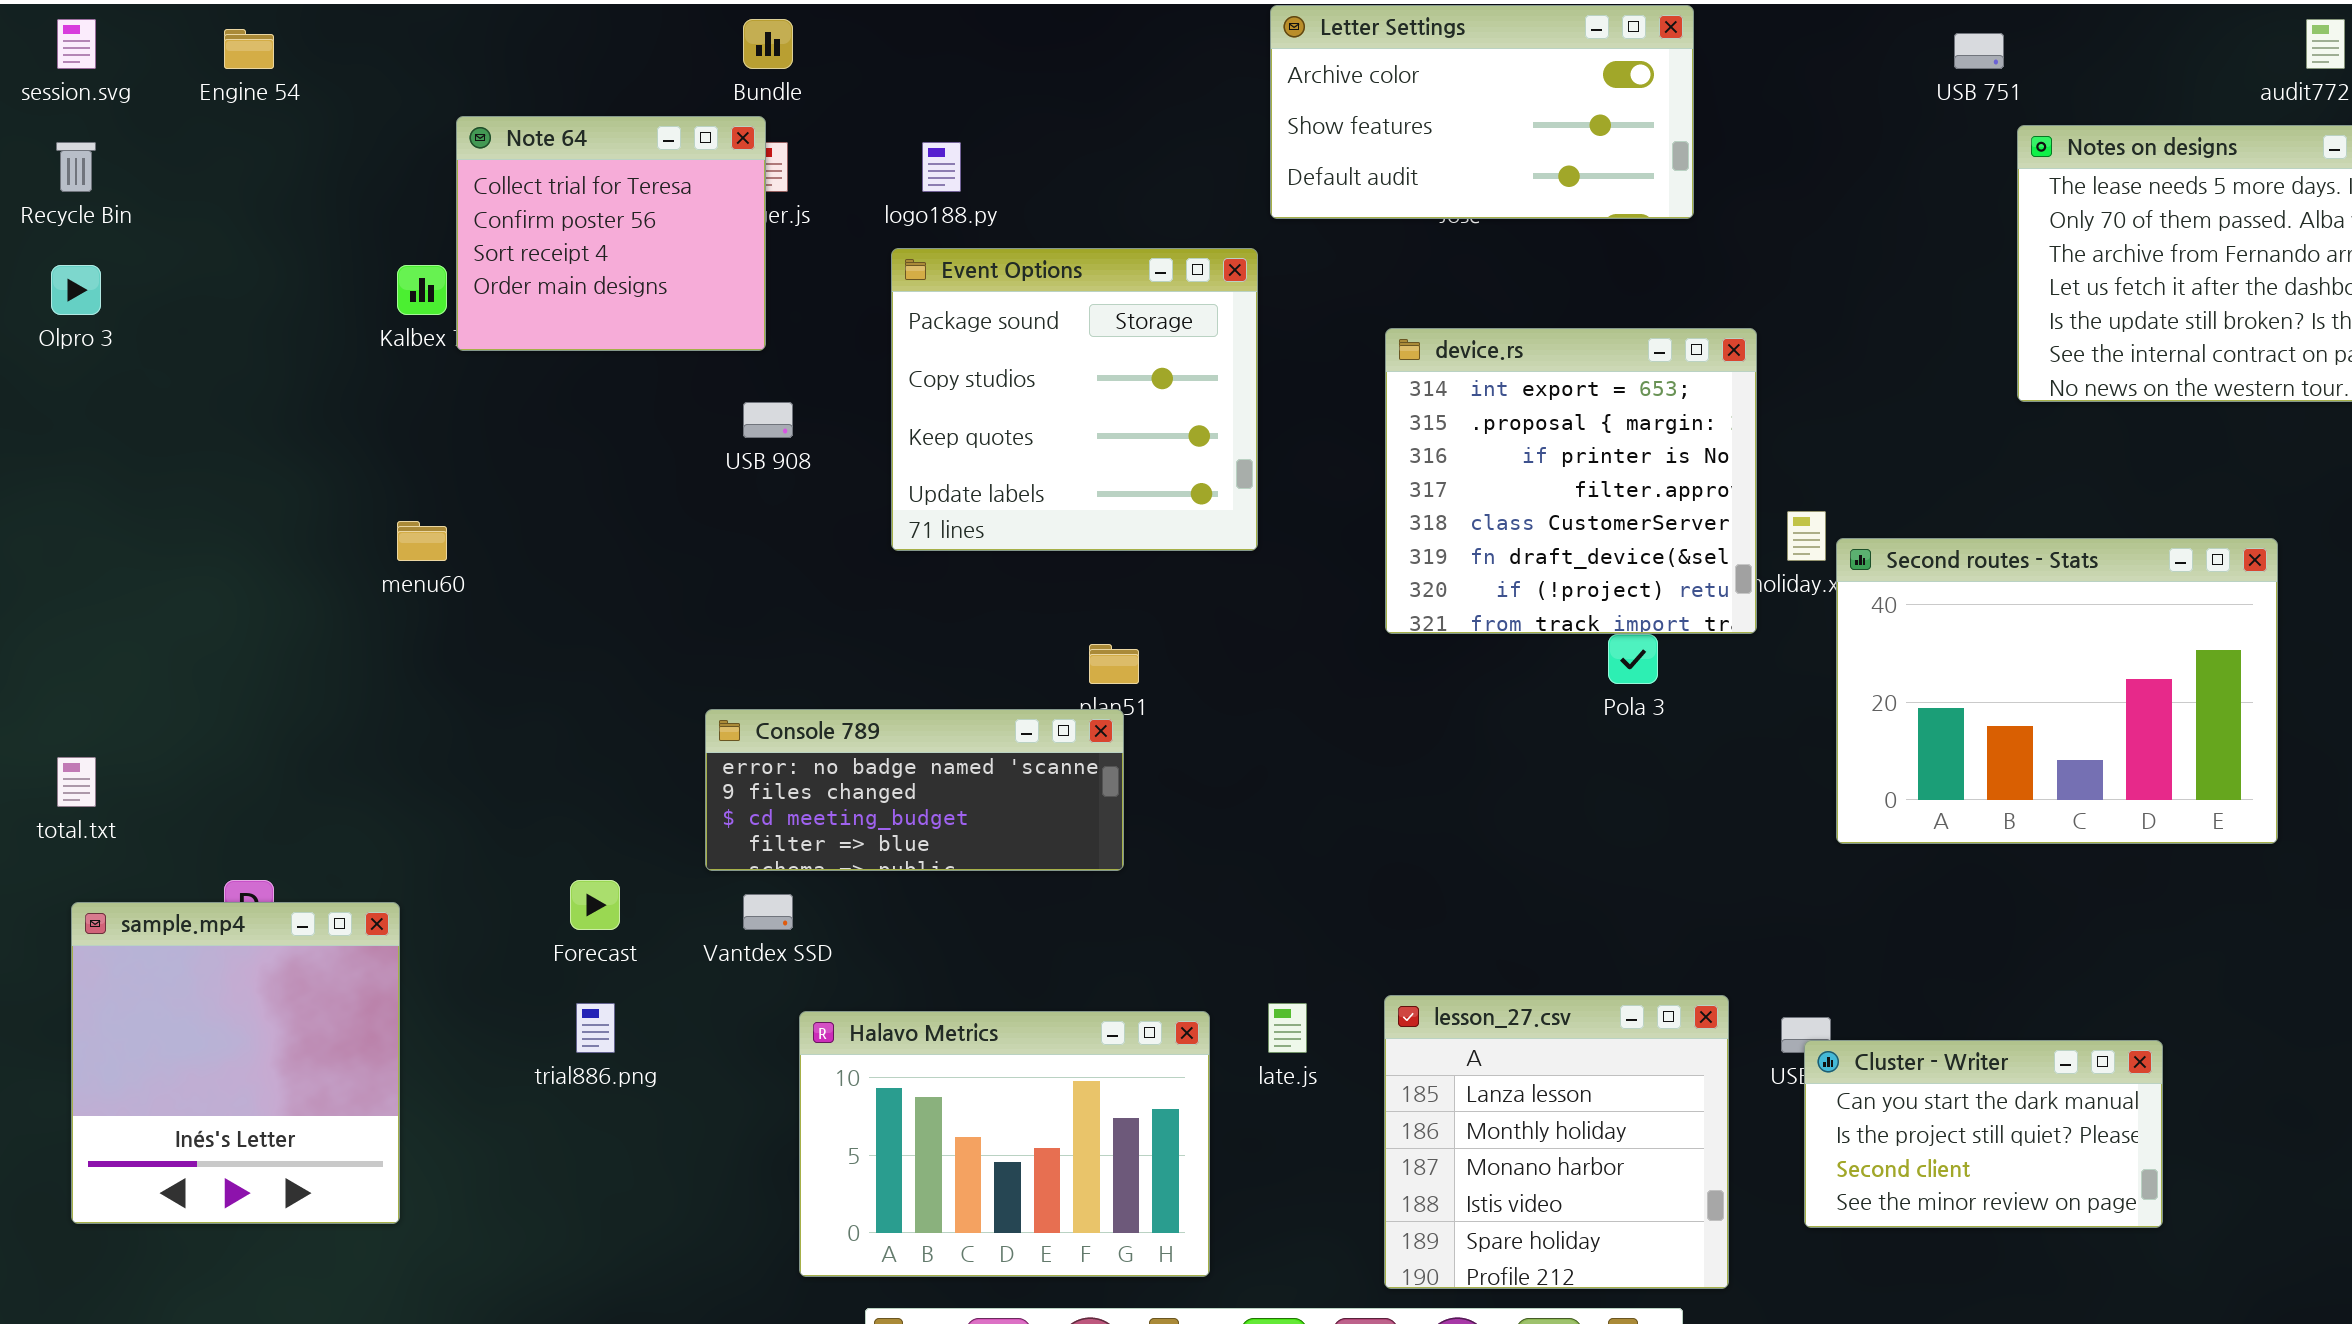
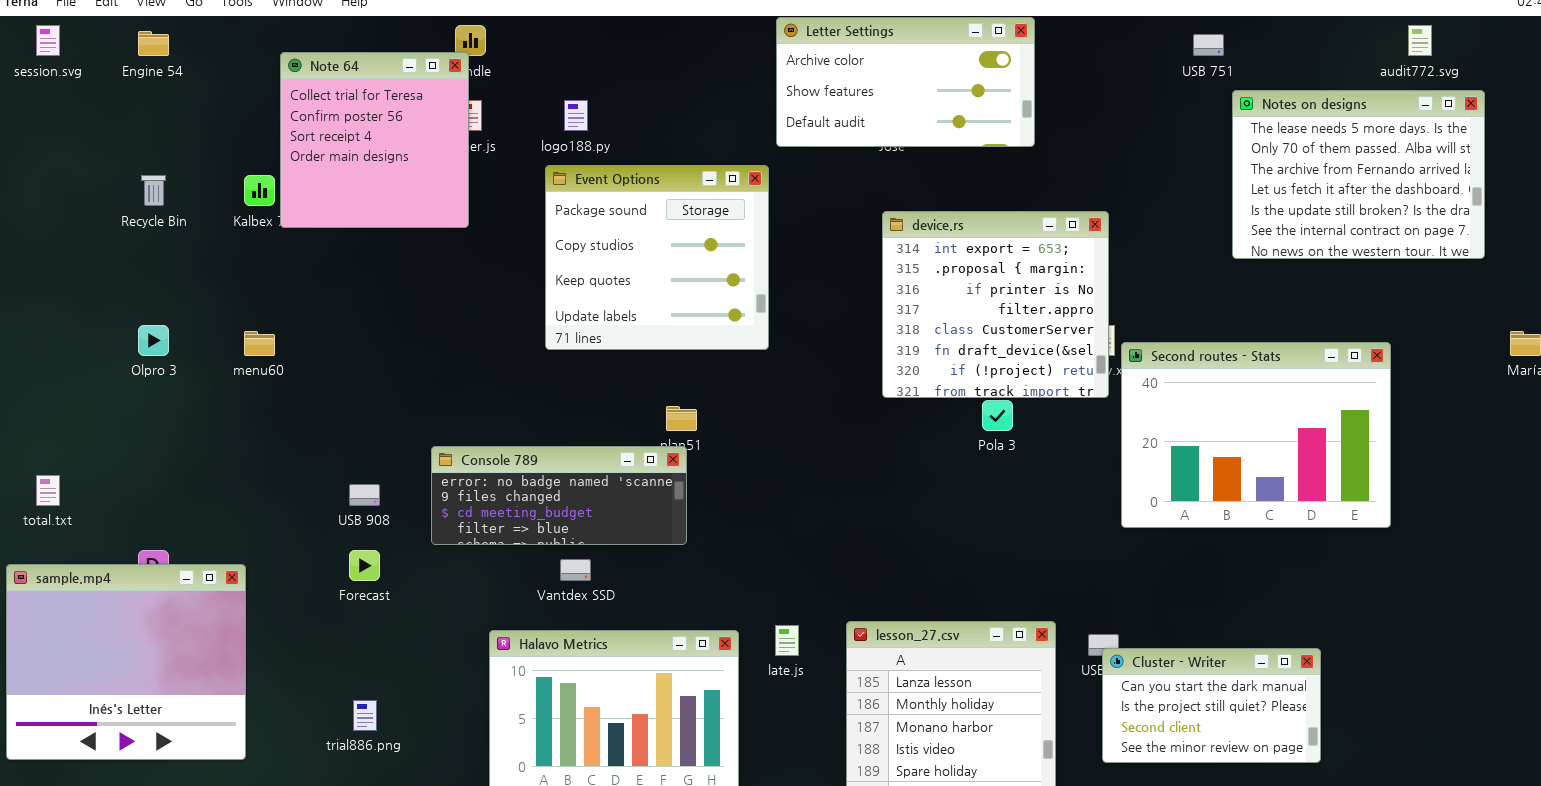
Note 64: [456,116,766,351] -> [280,52,469,228], resized
Recycle Bin: [56,142,96,192] -> [141,175,166,206], moved
Olpro 3: [51,265,101,315] -> [138,325,169,356], moved
device.rs: [1385,328,1757,634] -> [882,211,1109,398], moved
USB 908: [743,402,793,438] -> [349,484,380,506], moved
Vantdex SSD: [743,894,793,930] -> [560,559,591,581], moved
sample.mp4: [71,902,400,1224] -> [6,564,246,760], resized
trial886.png: [576,1003,615,1053] -> [353,700,377,731], moved

